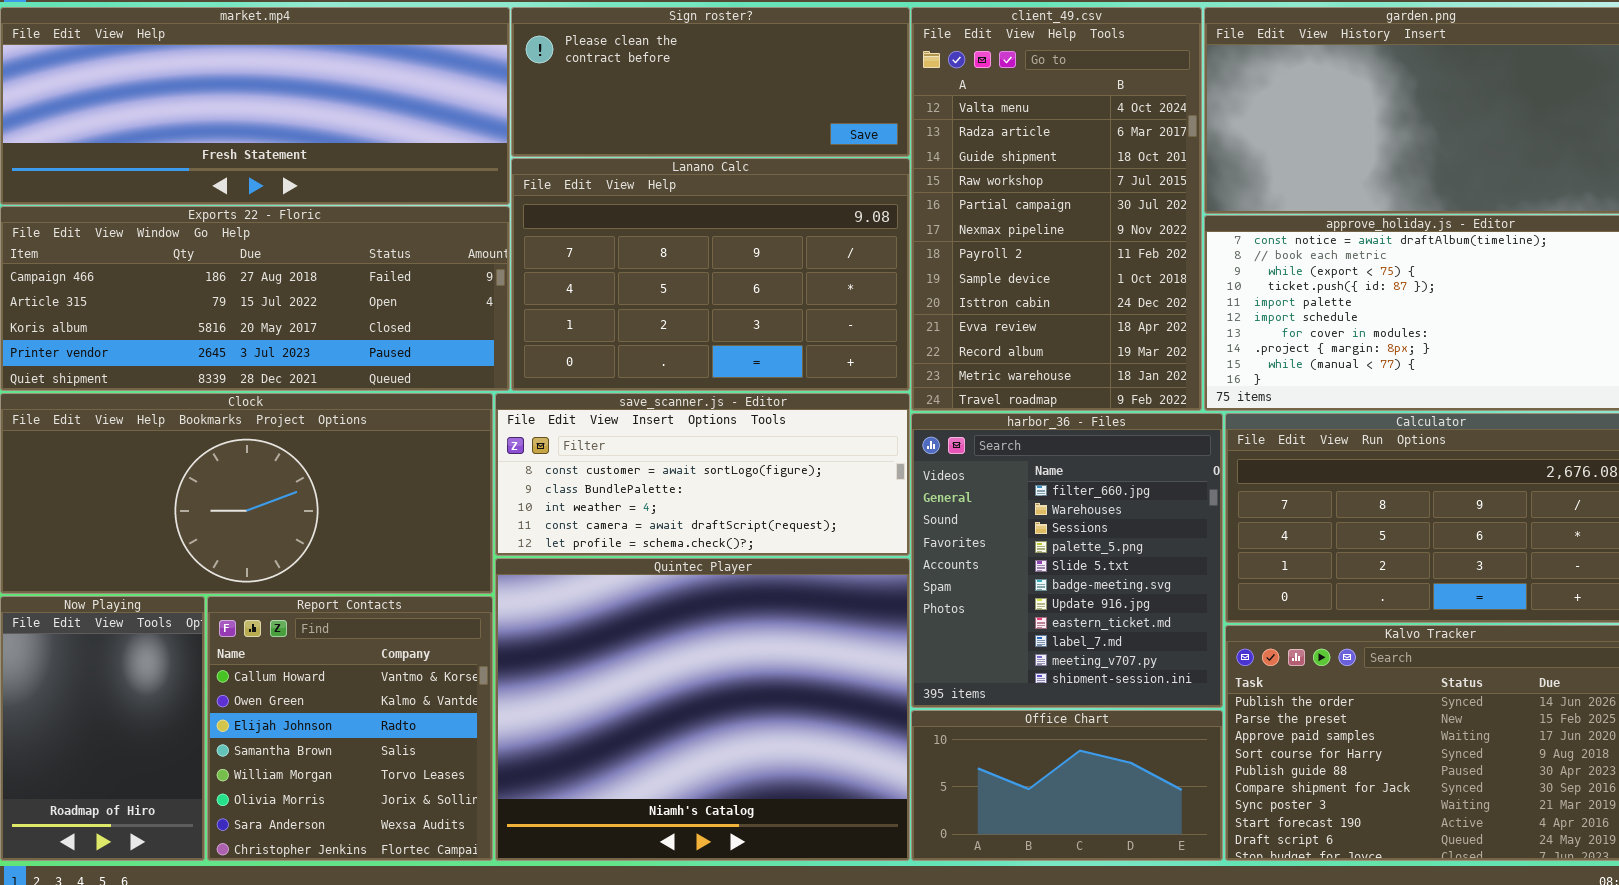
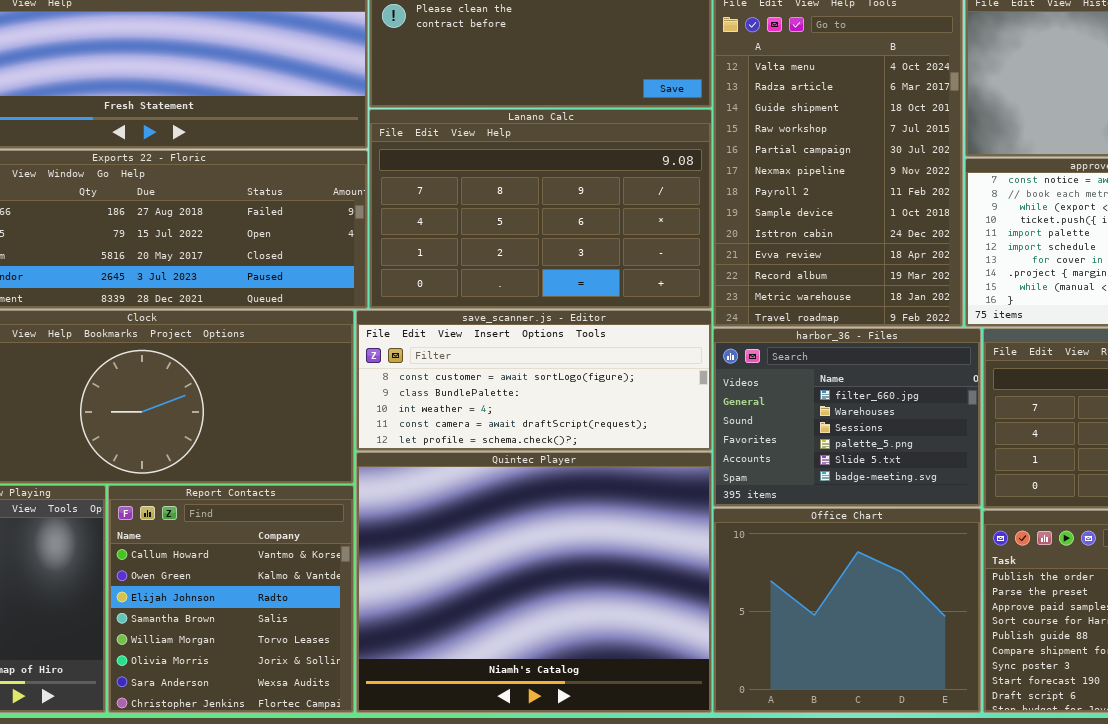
harbor_36 - Files: [911,413,1223,708] -> [713,328,981,507], resized
Office Chart: [911,710,1223,861] -> [713,508,981,713], resized

